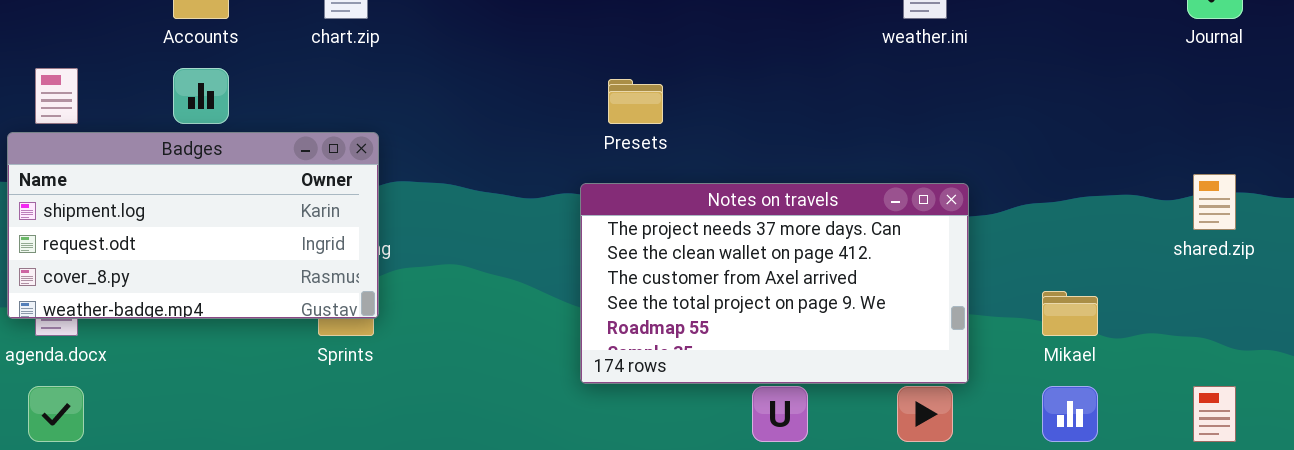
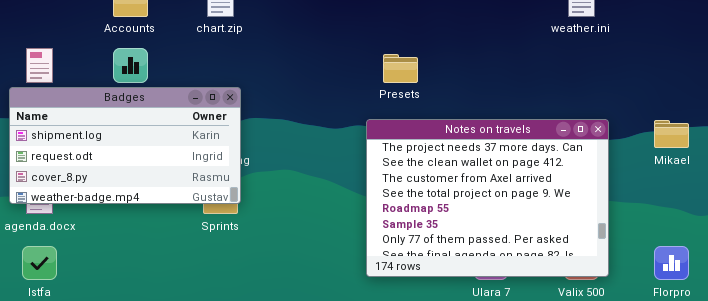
Notes on travels: [580,183,969,384] -> [366,119,609,277], resized
Mikael: [1042,291,1098,336] -> [654,120,689,148], moved

